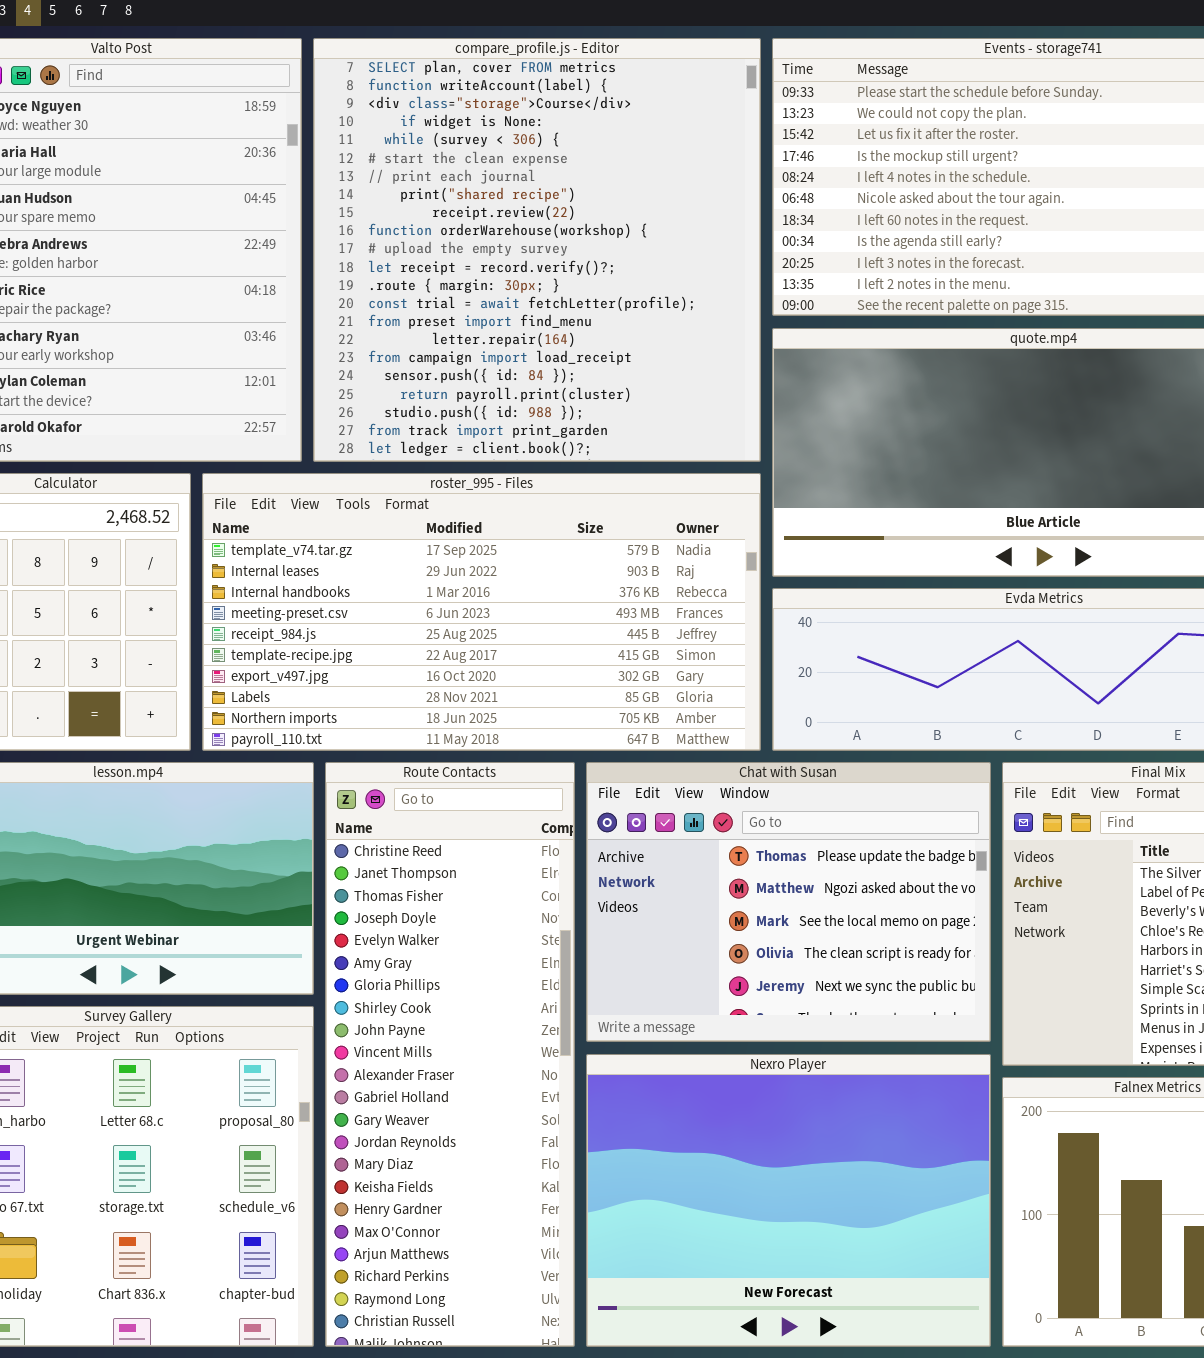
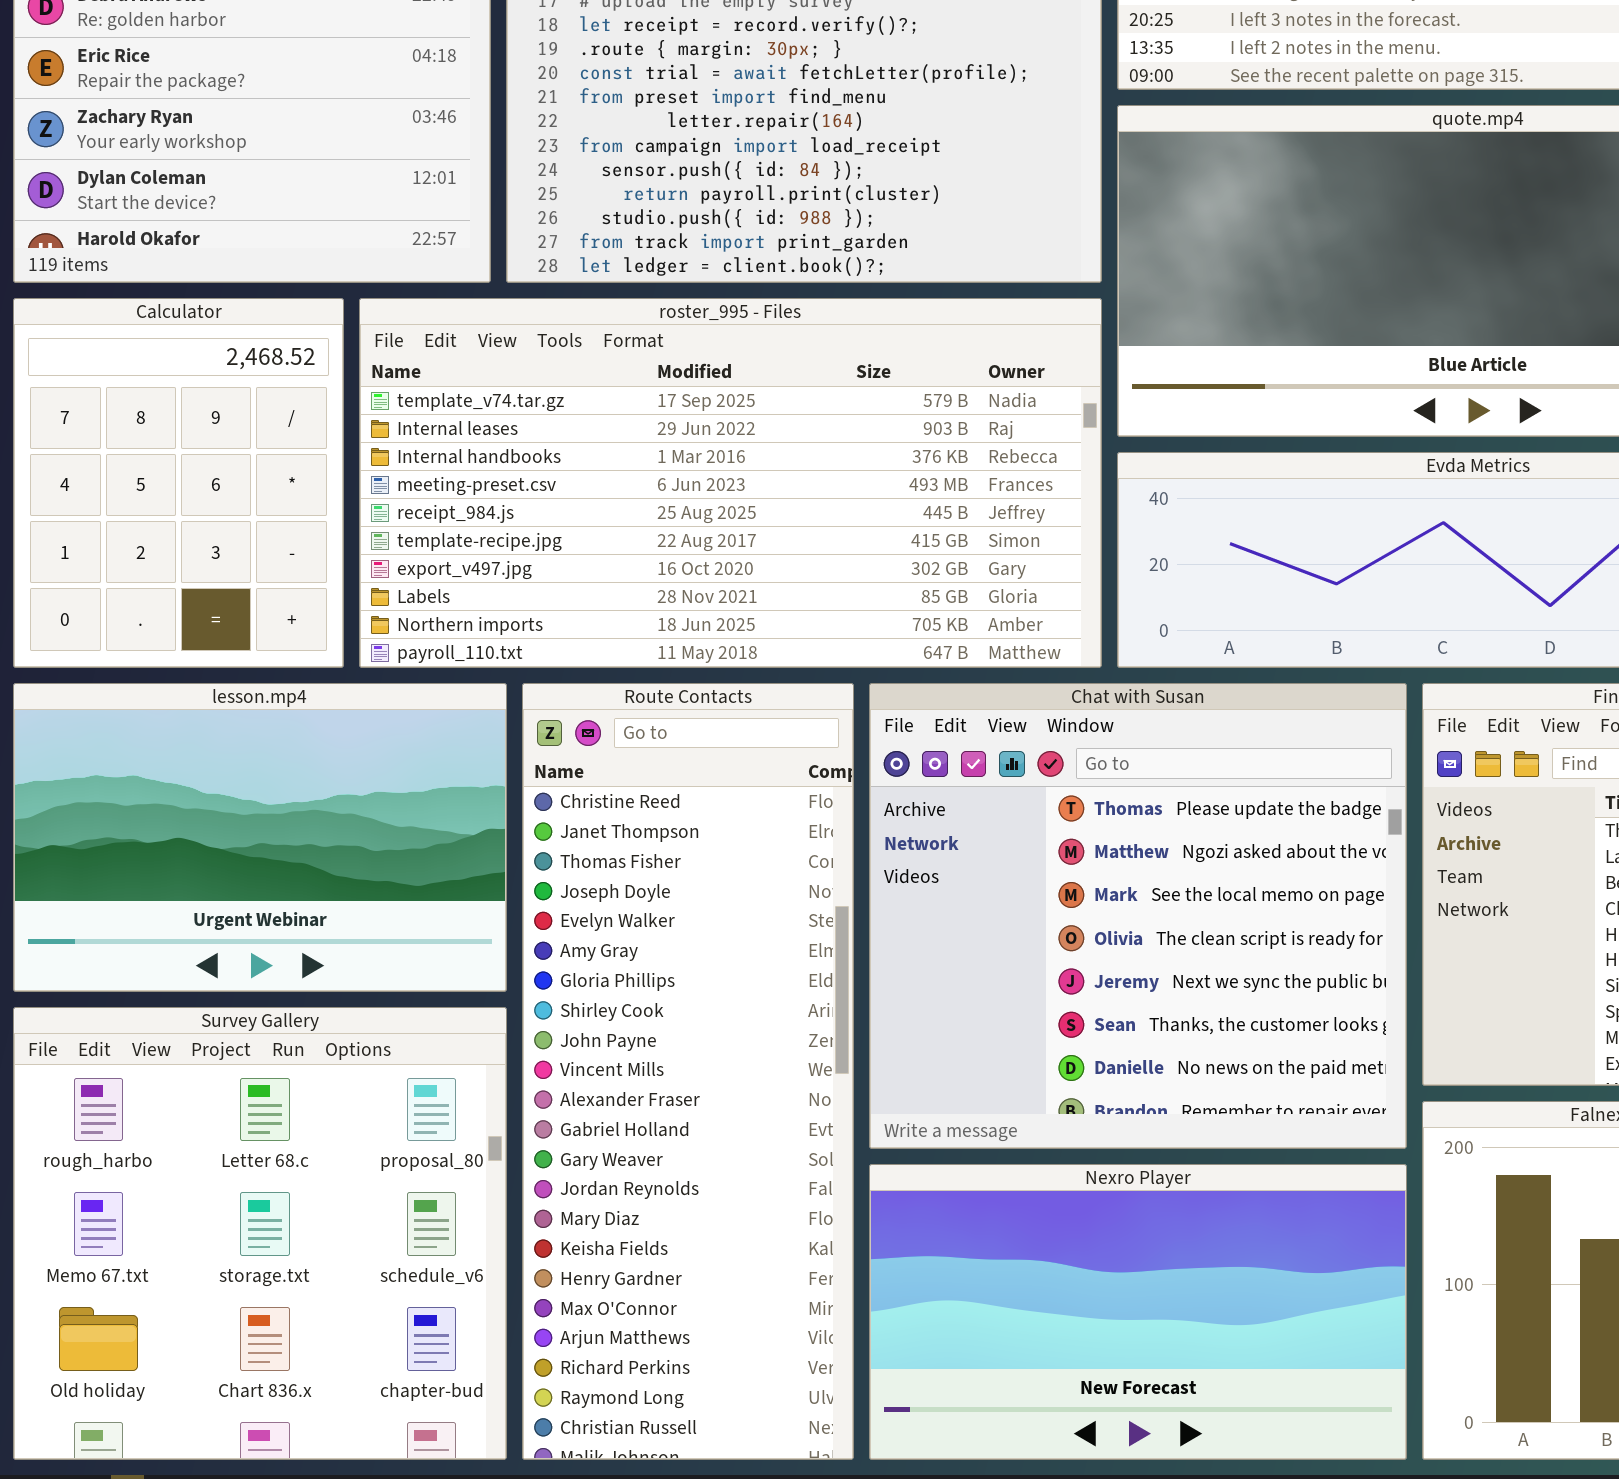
Chat with Susan: [586,762,991,1042] -> [869,683,1407,1149], resized
Nexro Player: [586,1054,991,1347] -> [869,1164,1407,1460], resized

